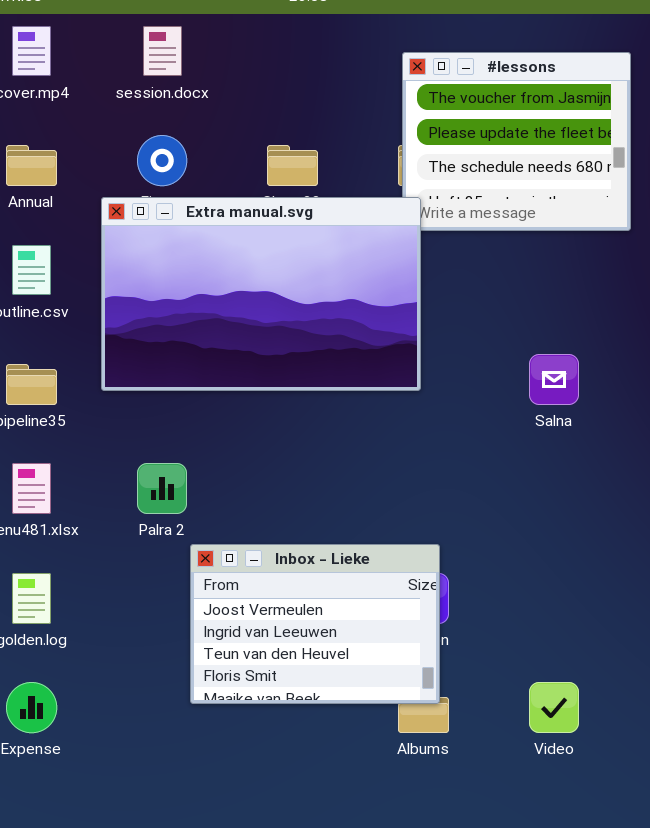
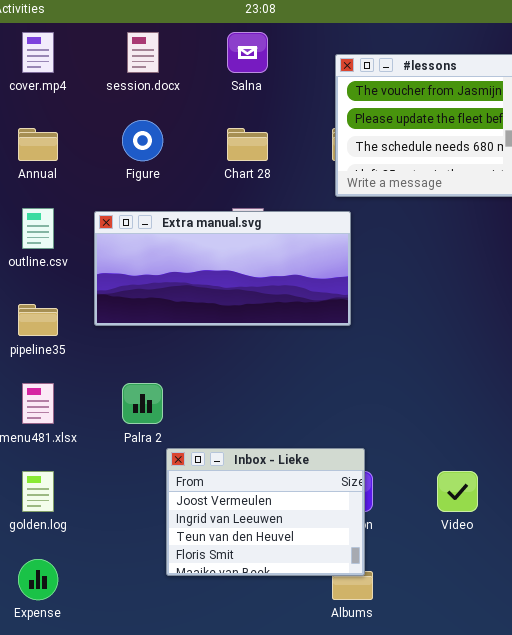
Extra manual.svg: [101,197,421,391] -> [94,211,351,326], resized
Salna: [529,354,579,405] -> [227,32,268,73], moved
Video: [529,682,579,733] -> [437,471,478,512], moved

